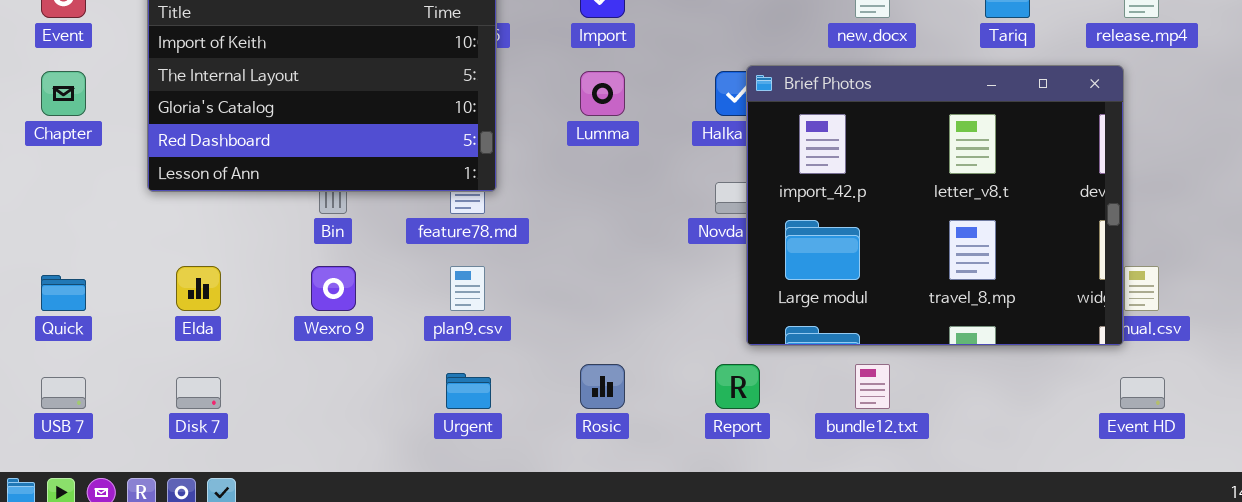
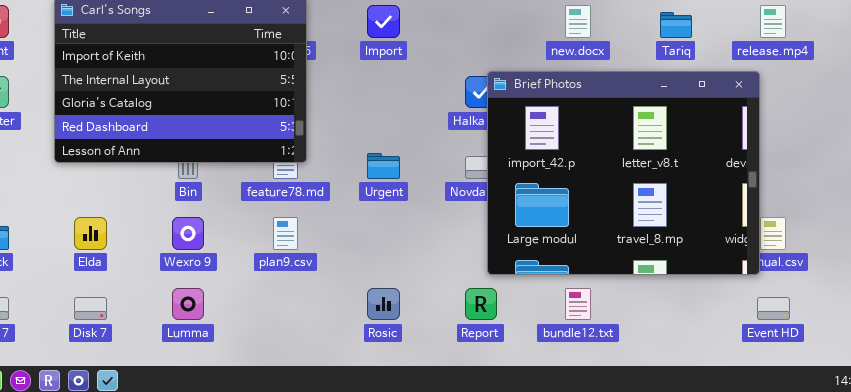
Lumma: [580,71,625,116] -> [172,288,204,320], moved
Urgent: [446,373,491,409] -> [367,153,400,179], moved

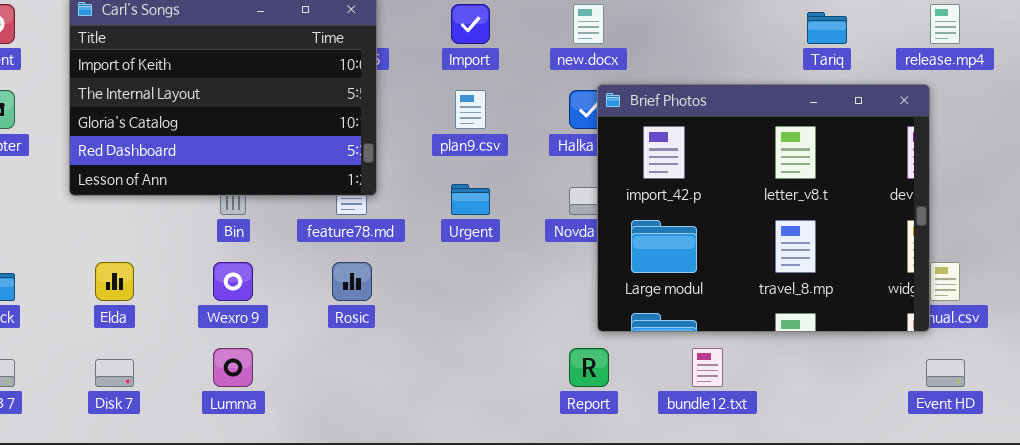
new.docx: [565,5,591,38] -> [573,4,604,44], moved
plan9.csv: [273,217,298,250] -> [455,90,486,129], moved
Rosic: [367,288,400,320] -> [332,262,372,301], moved

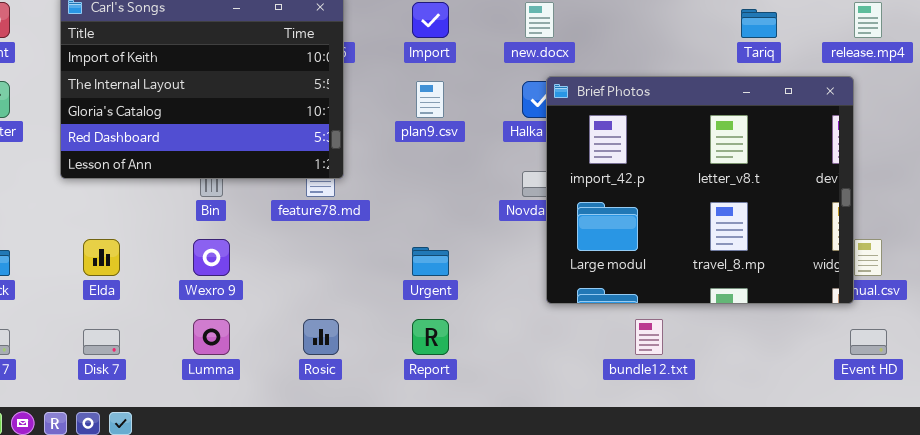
Urgent: [451,184,490,215] -> [412,247,449,276], moved
Rosic: [332,262,372,301] -> [303,319,339,355], moved
Report: [569,348,609,387] -> [412,319,449,355], moved

